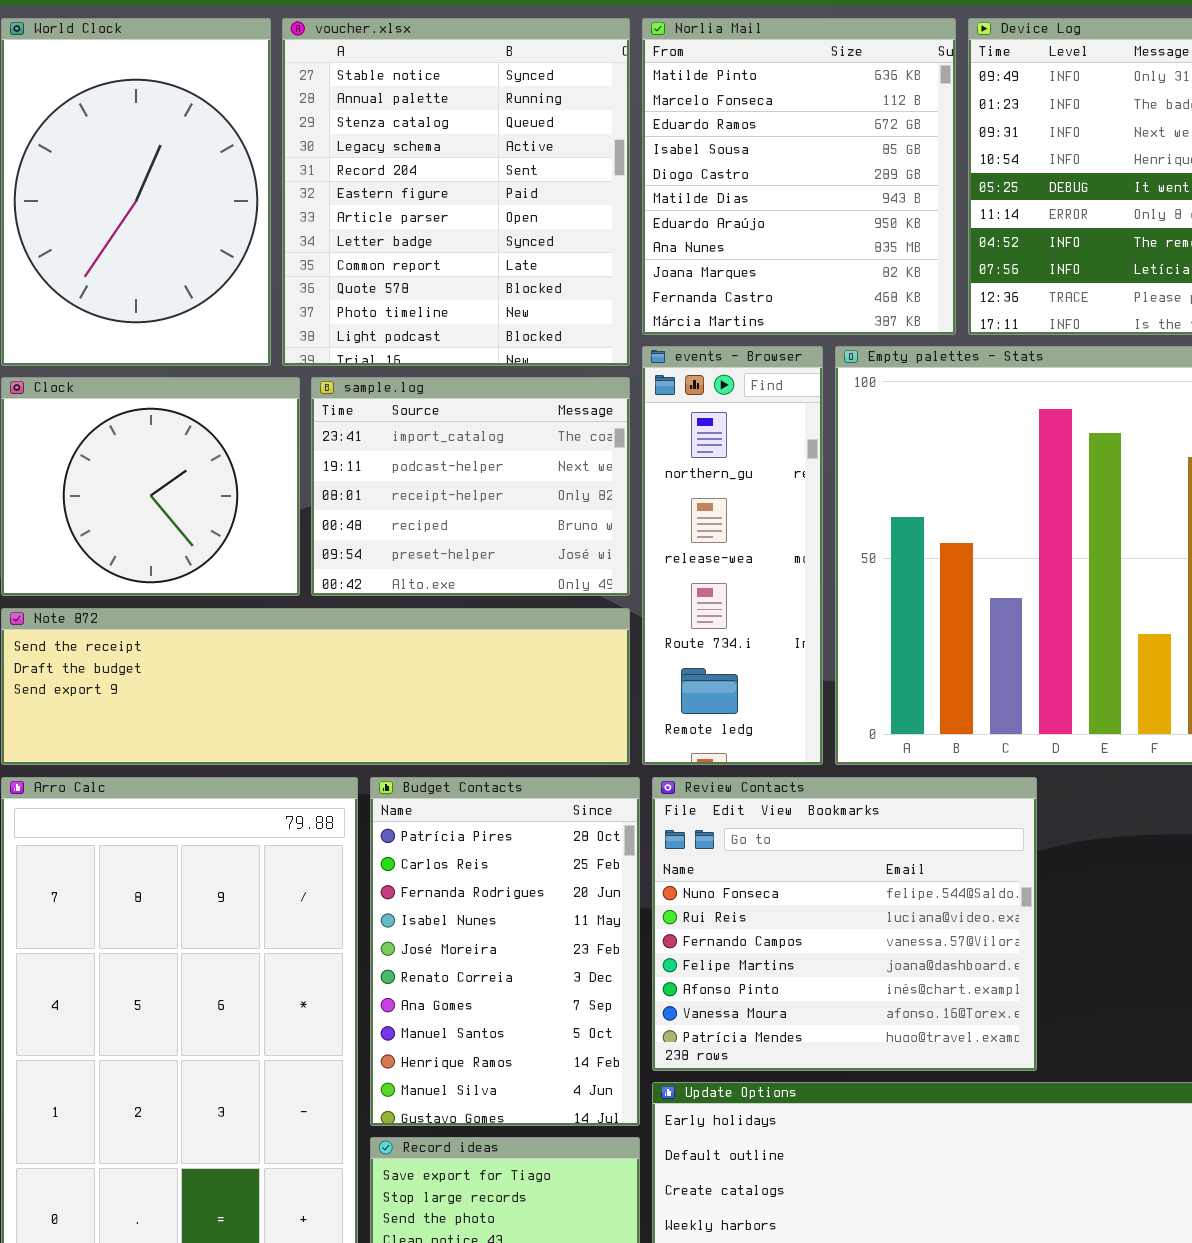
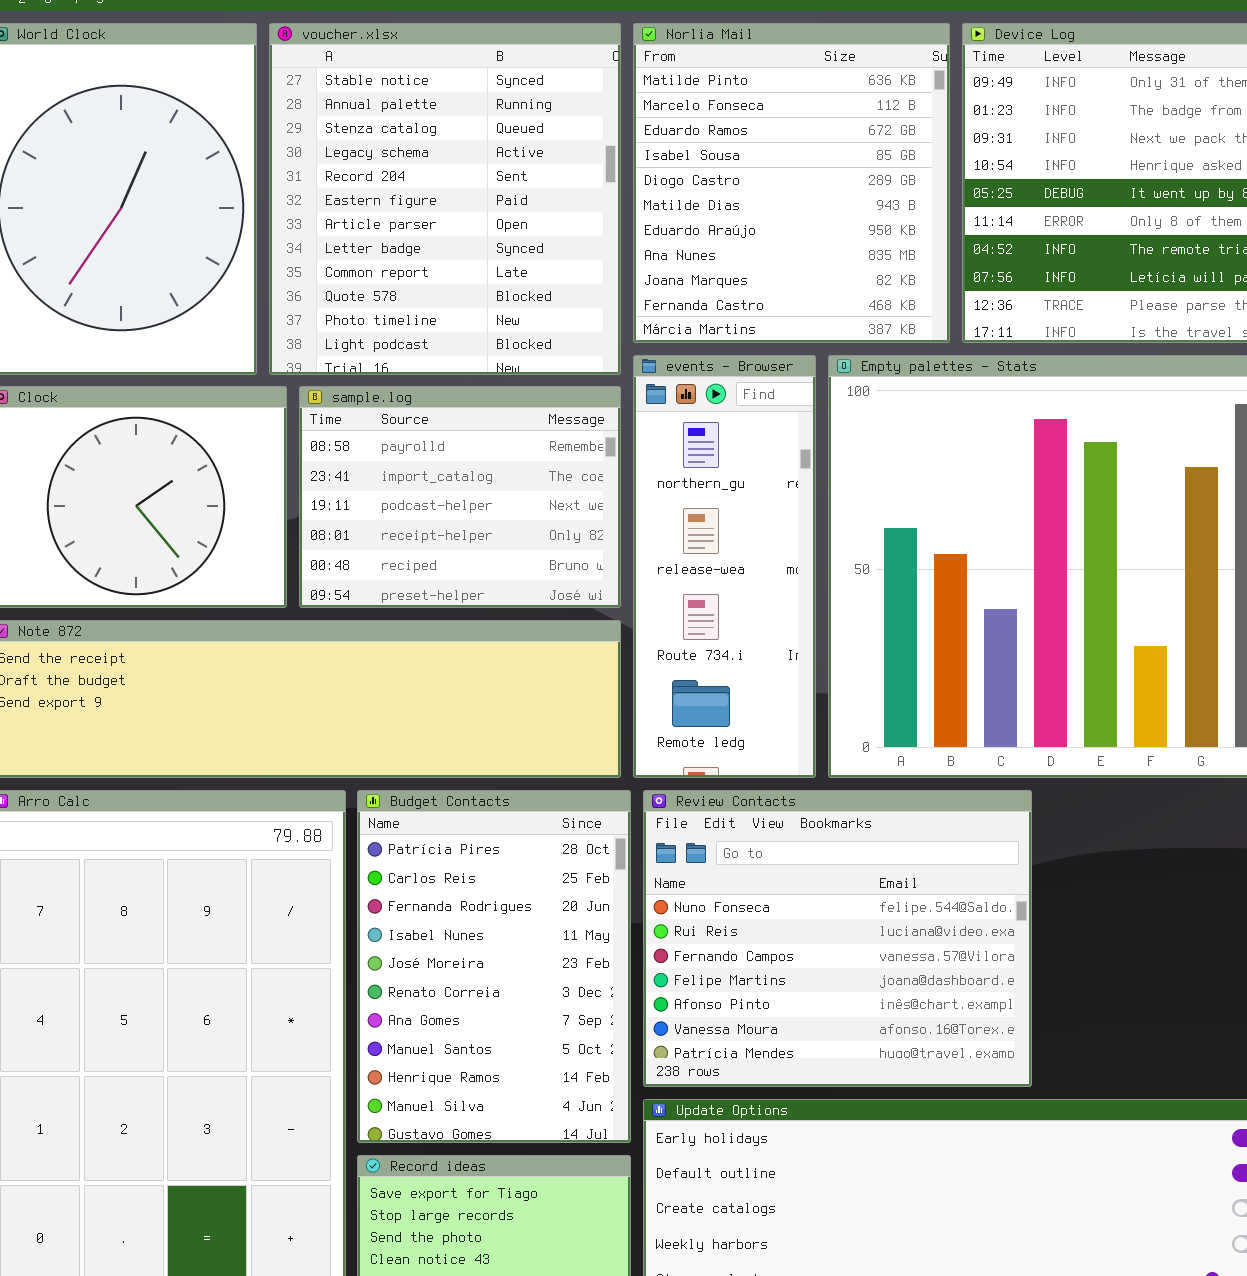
sample.log: [311,377,630,596] -> [299,386,621,608], scrolled up 1 row

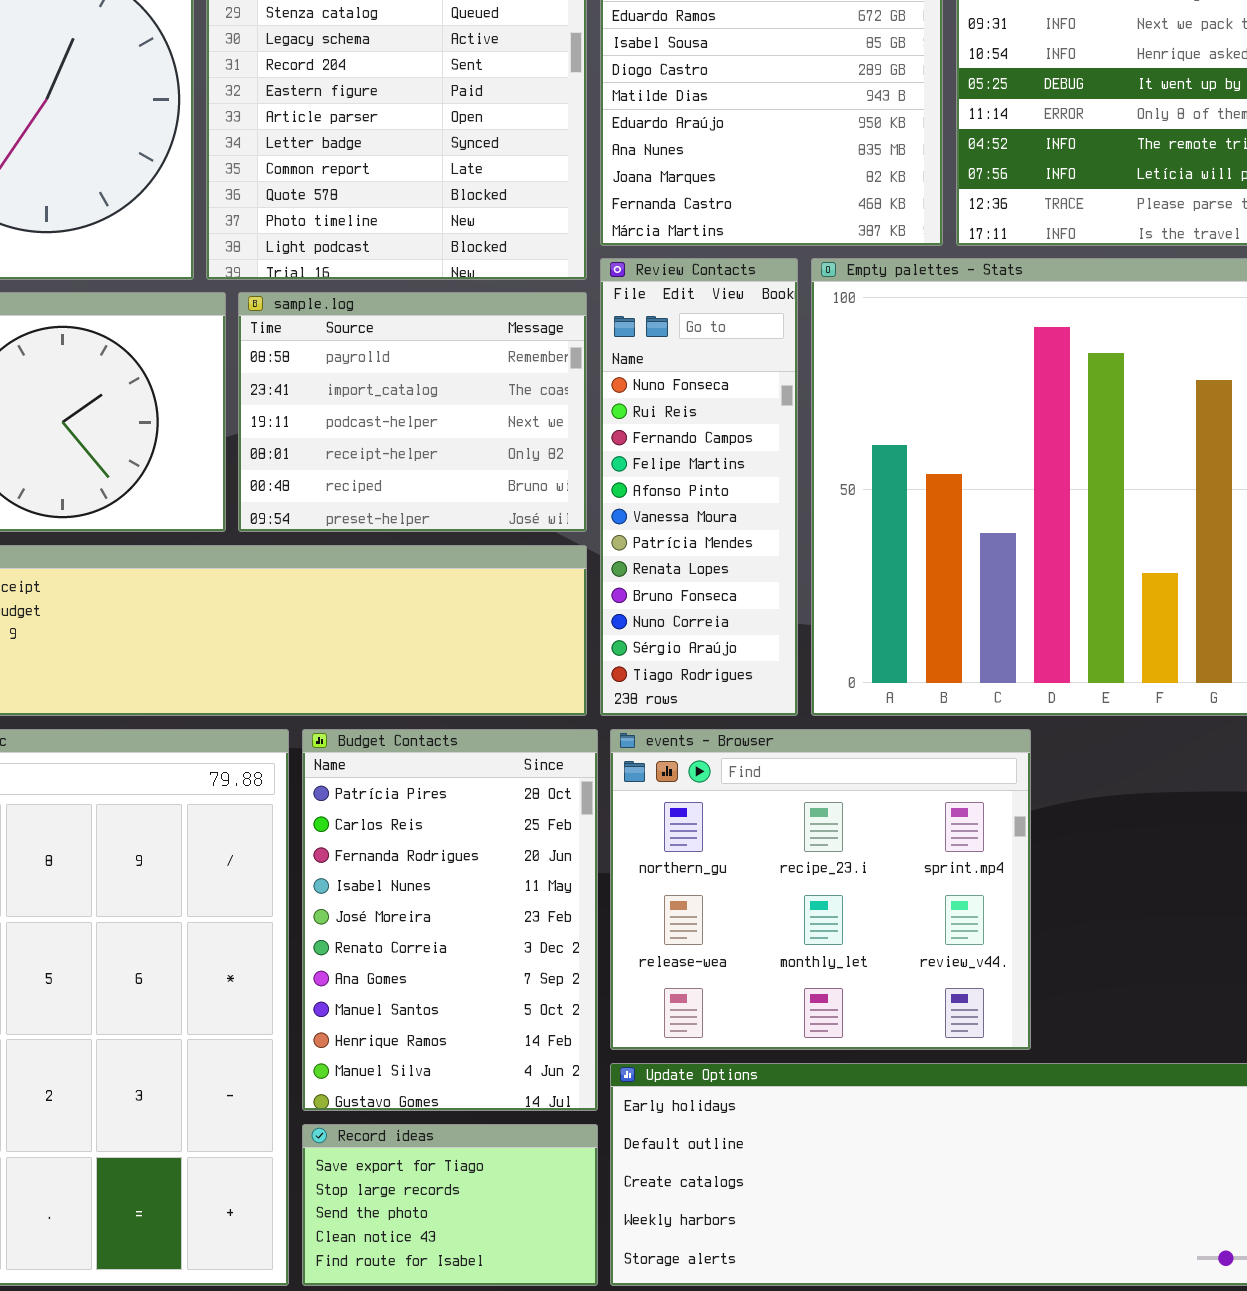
events - Browser: [633,355,816,778] -> [610,729,1031,1050], moved, resized
Review Contacts: [643,790,1032,1087] -> [600,258,798,716], moved, resized

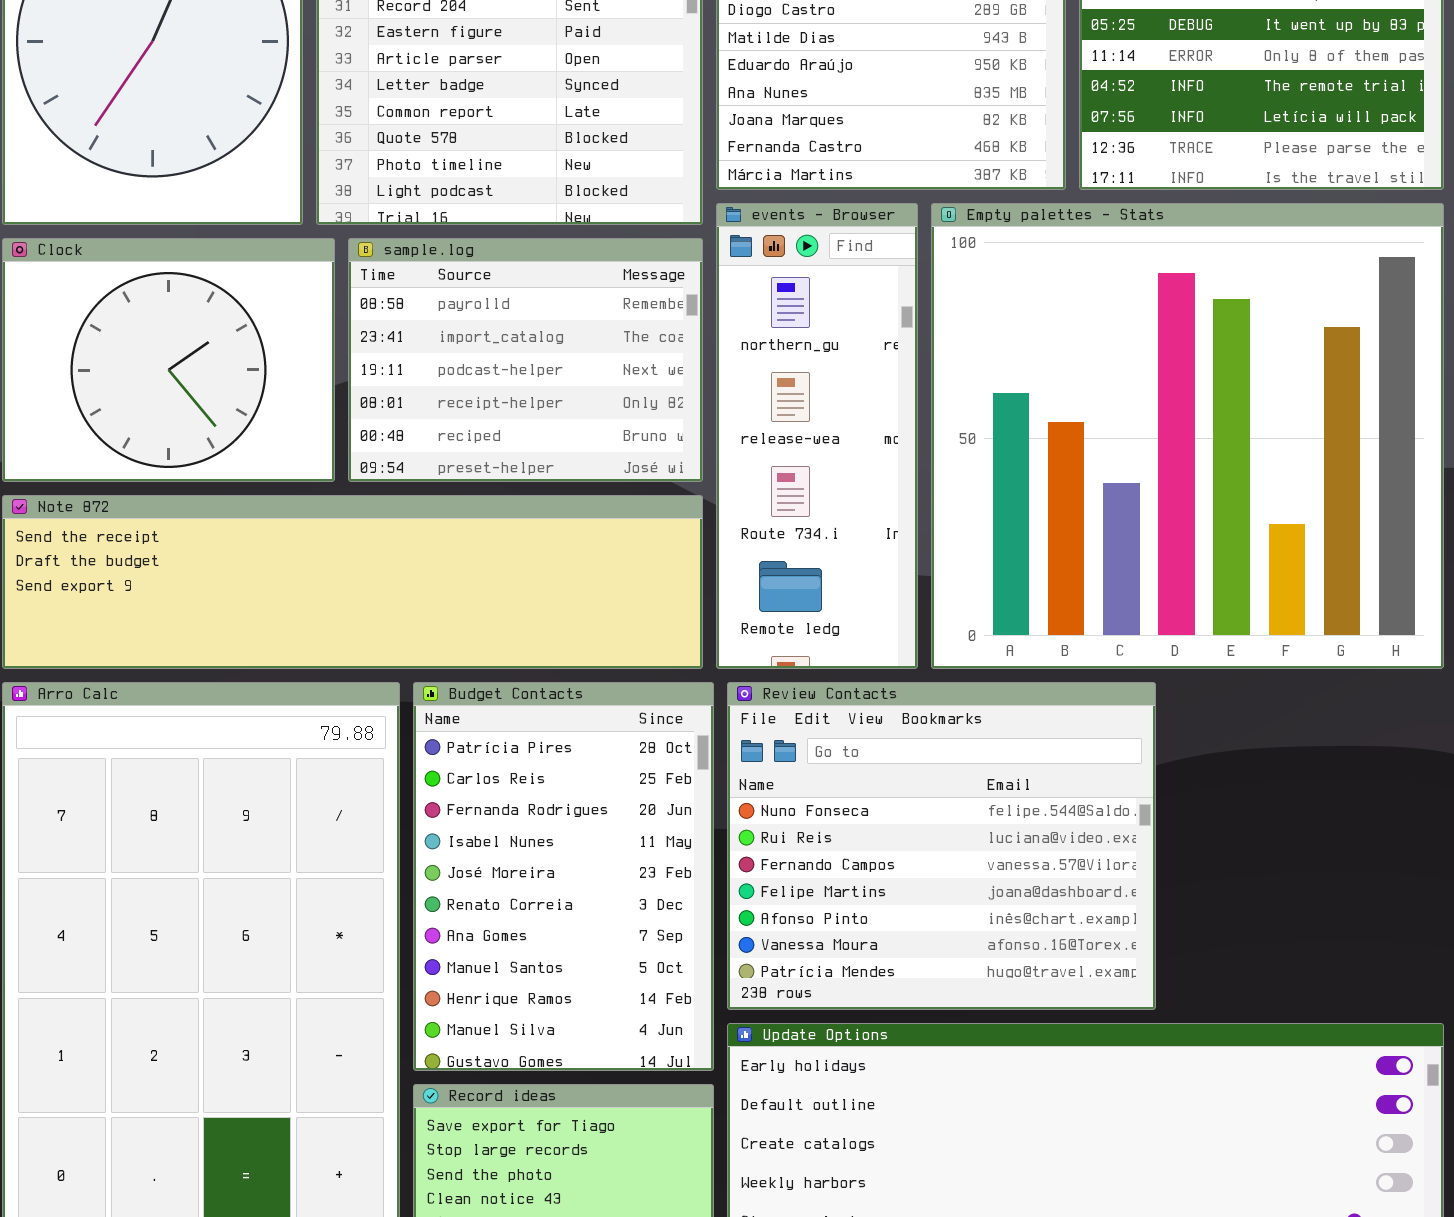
Review Contacts: [600,258,798,716] -> [727,682,1156,1010], moved, resized
events - Browser: [610,729,1031,1050] -> [716,203,918,669], moved, resized

